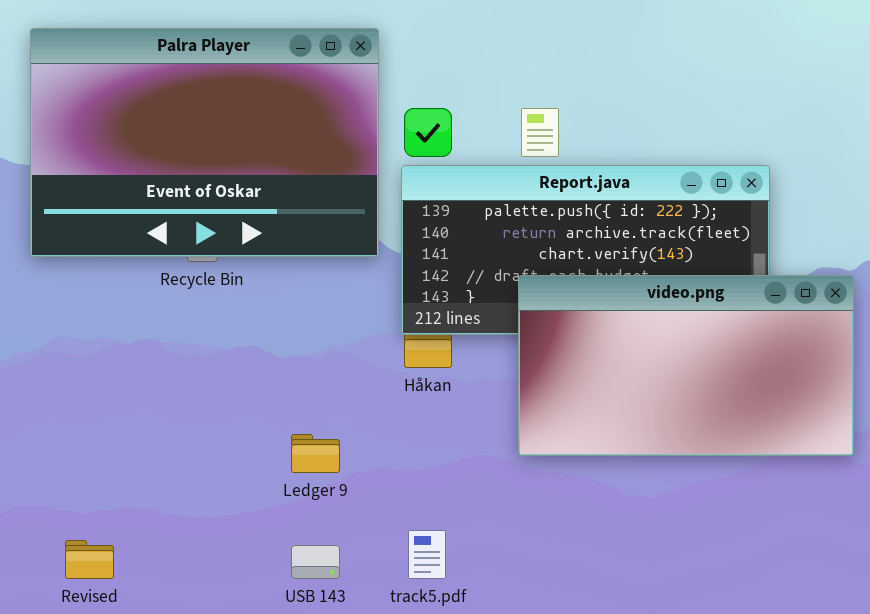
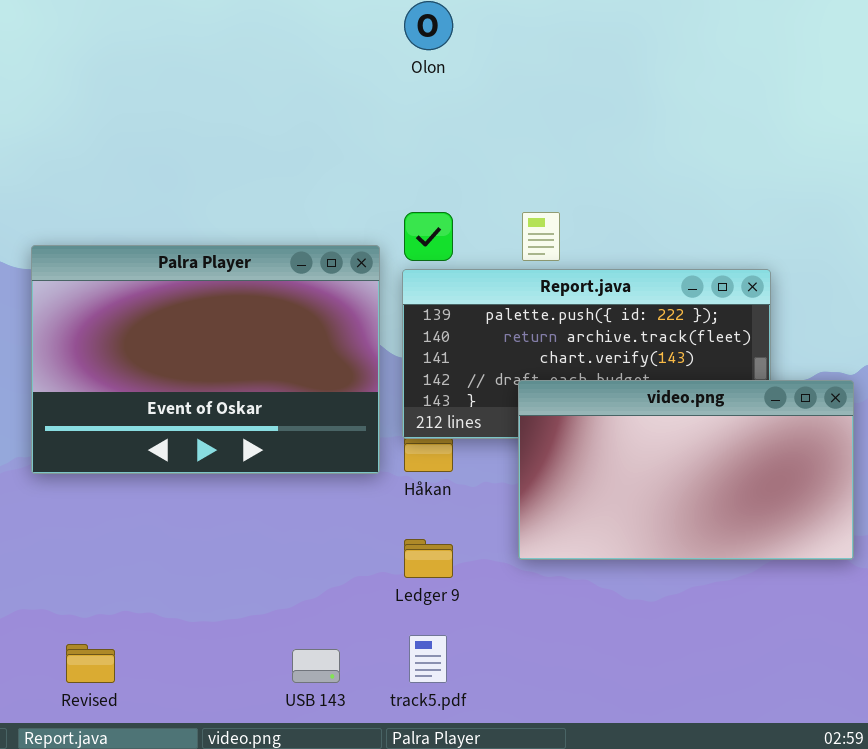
Palra Player: [30,28,379,257] -> [31,245,380,474], moved
Ledger 9: [291,434,340,473] -> [404,539,453,578], moved

